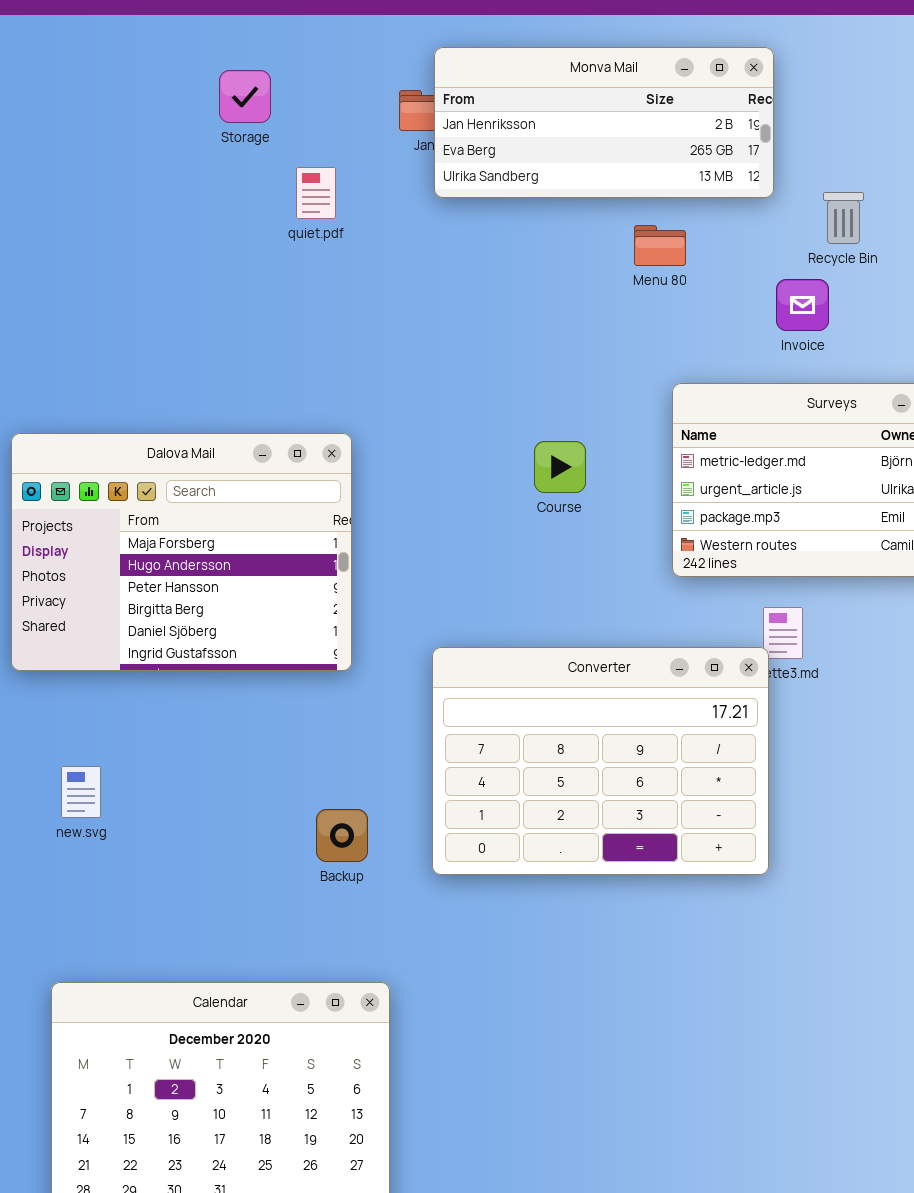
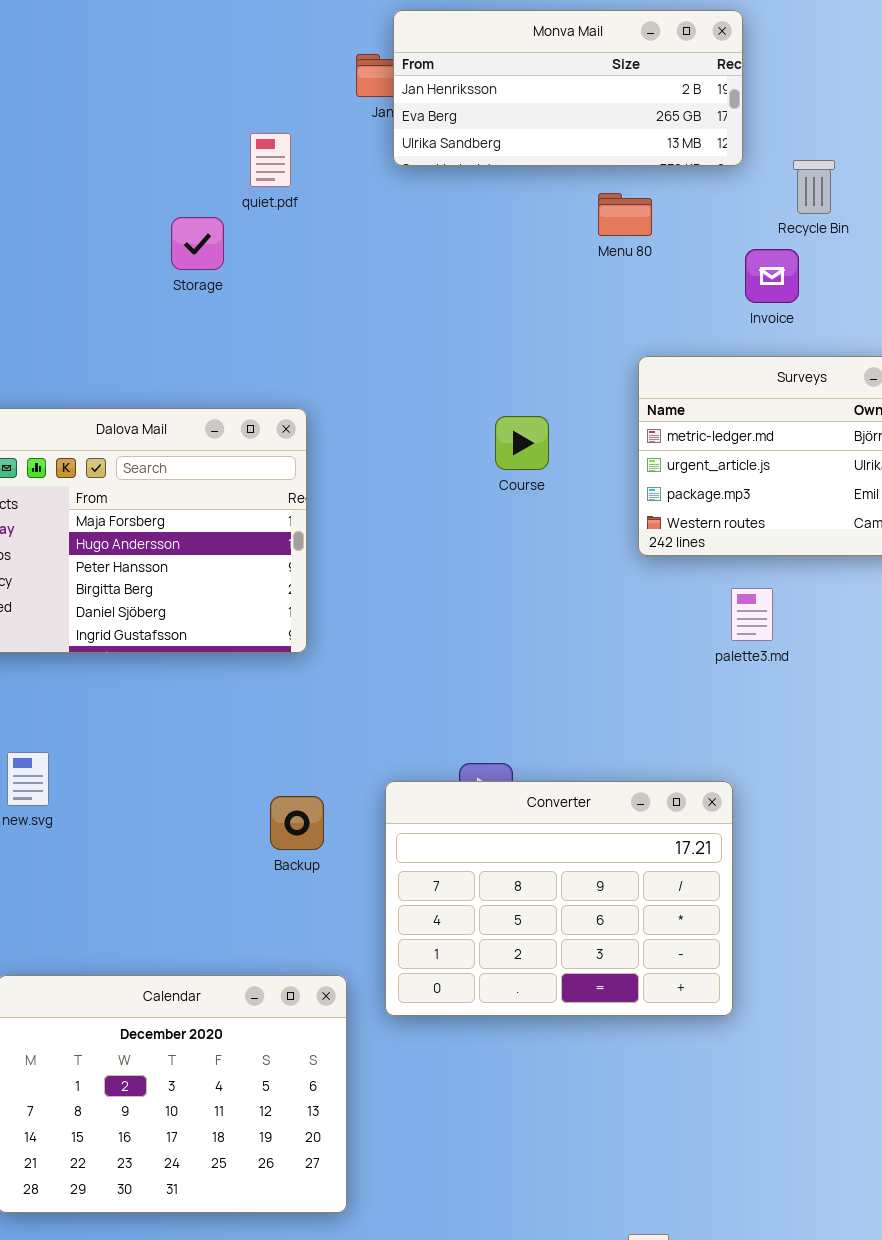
Storage: [219,70,271,123] -> [171,217,224,270], moved
Converter: [432,647,769,875] -> [385,781,733,1016], moved

